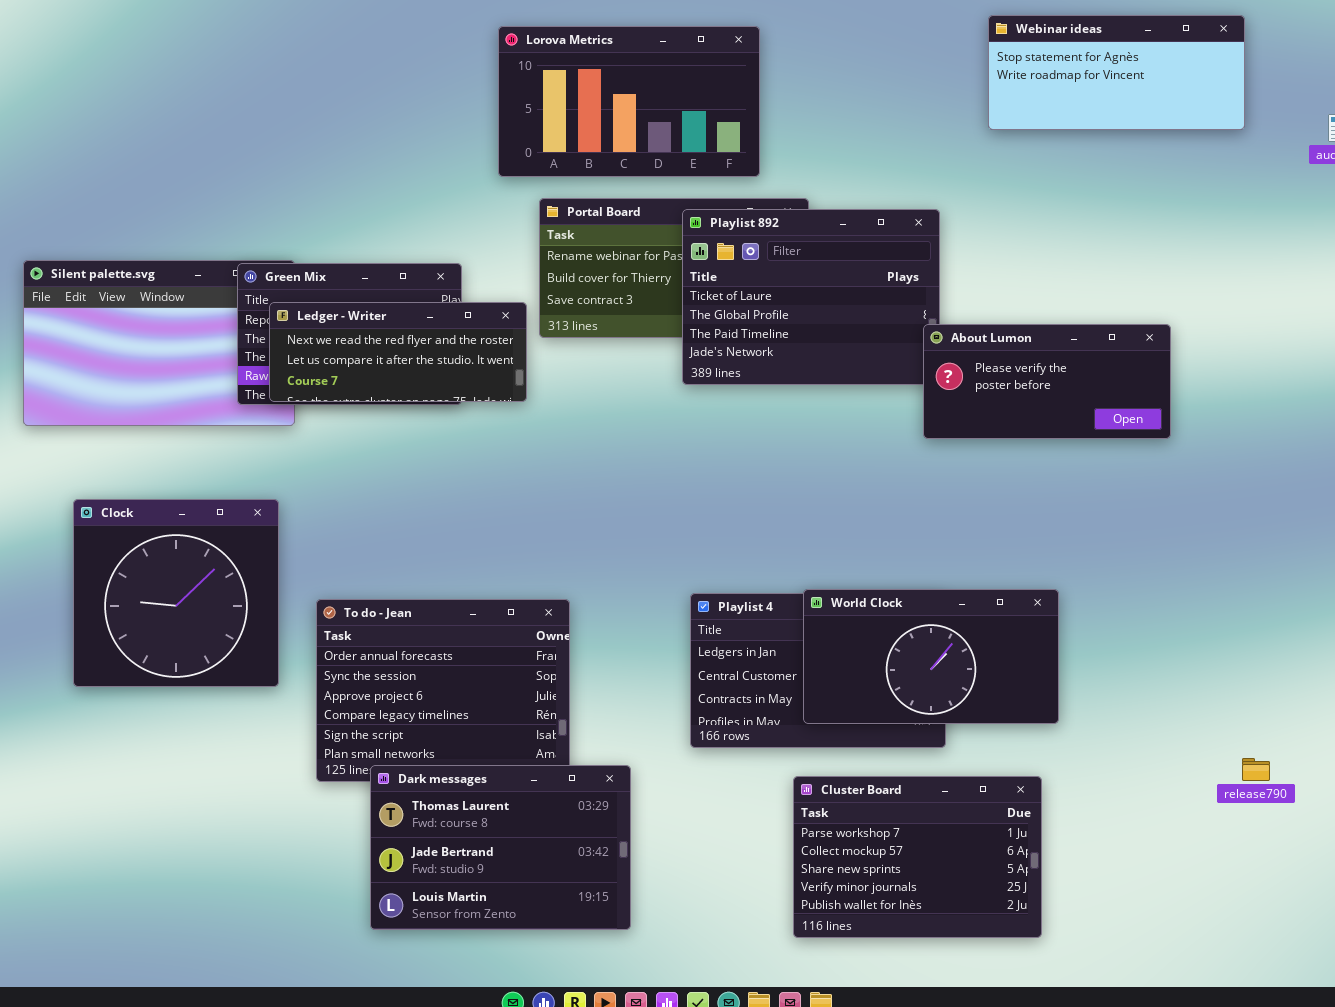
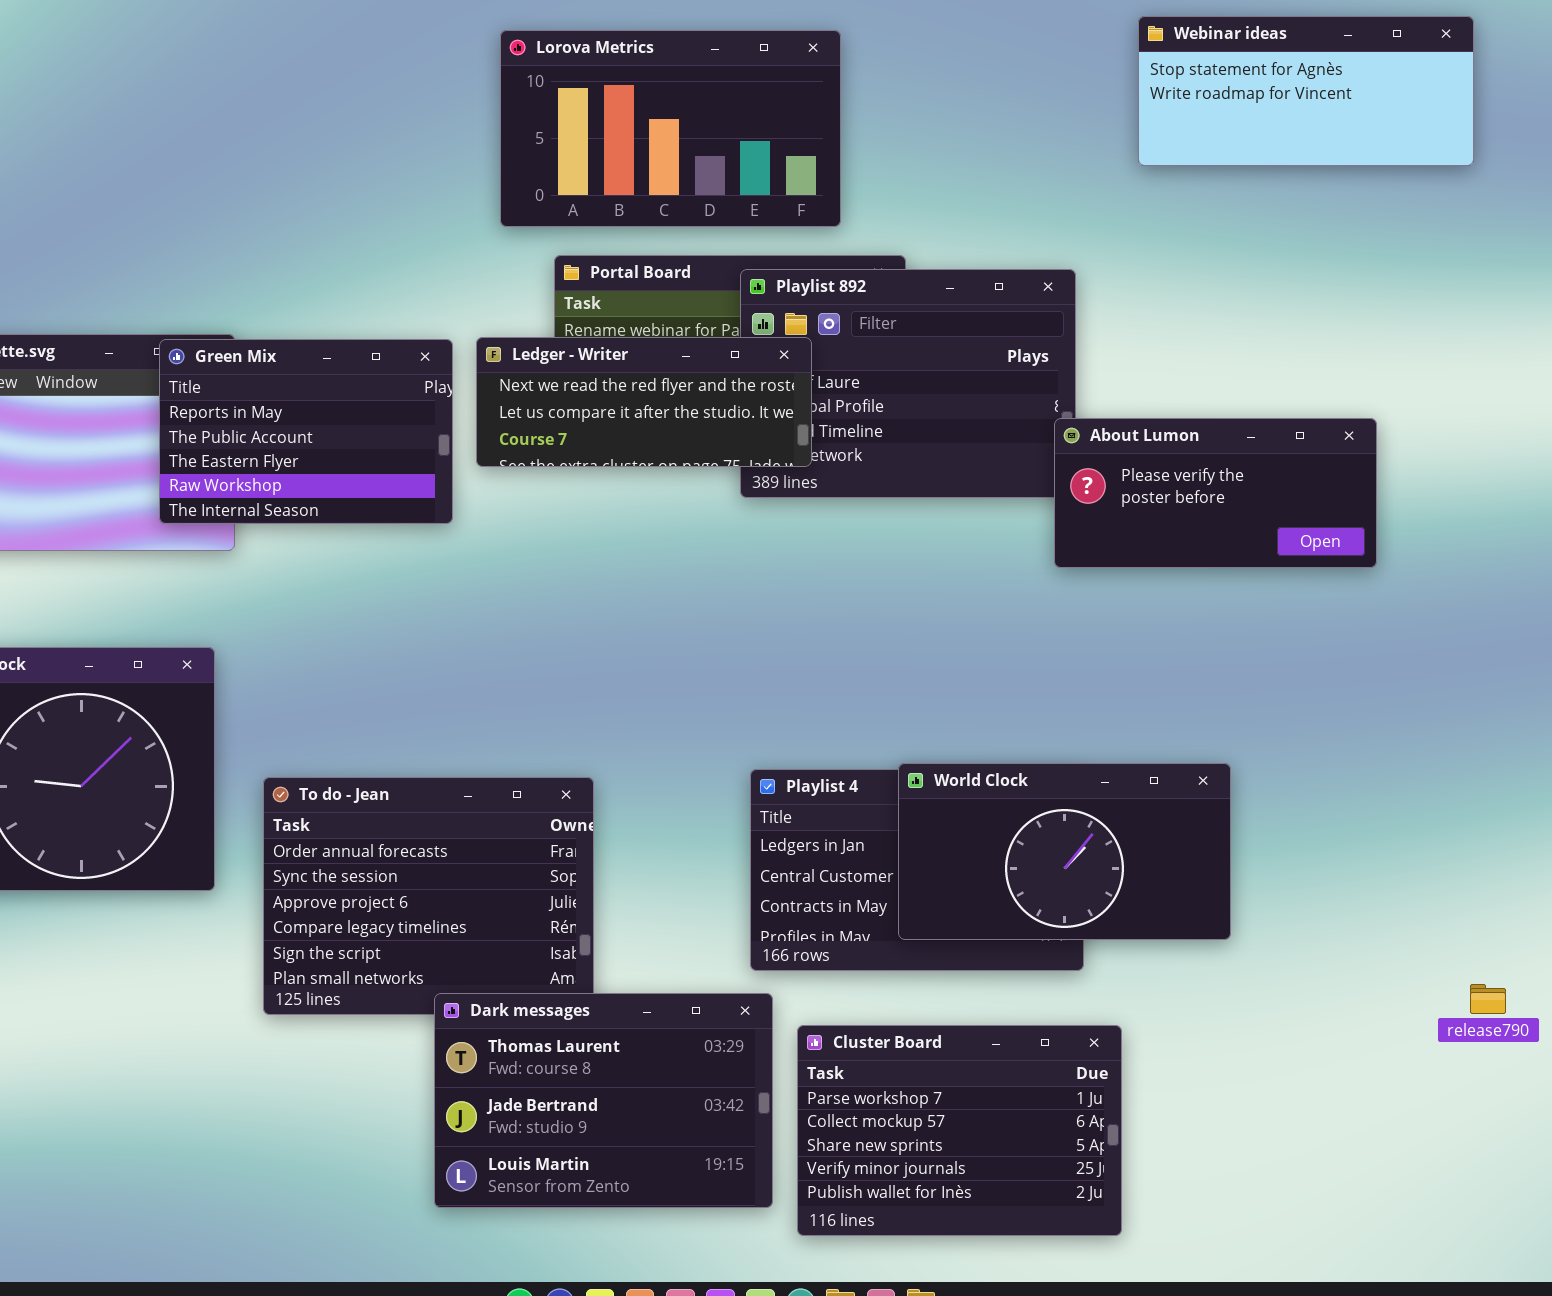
Ledger - Writer: [269,302,527,402] -> [476,337,812,467], moved
Dark messages: [370,765,631,930] -> [434,993,773,1208], moved
Cluster Board: [793,776,1042,938] -> [797,1025,1122,1236], moved

